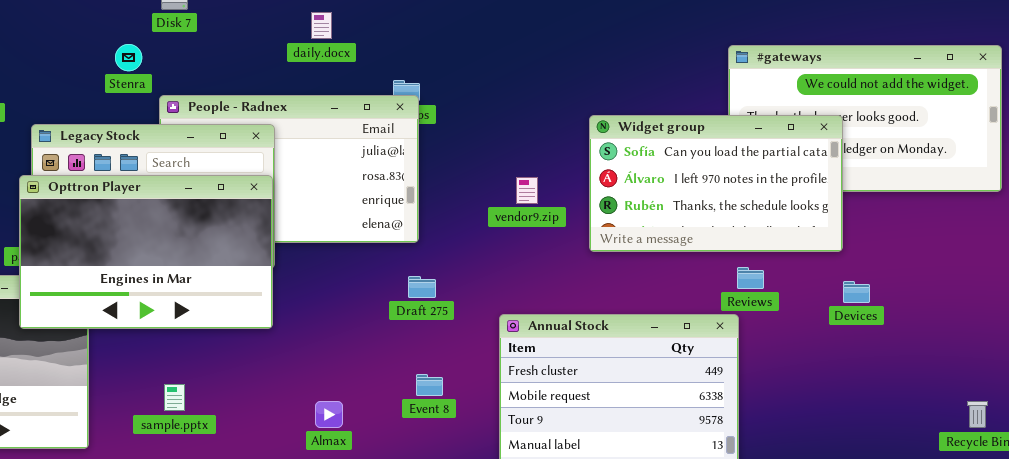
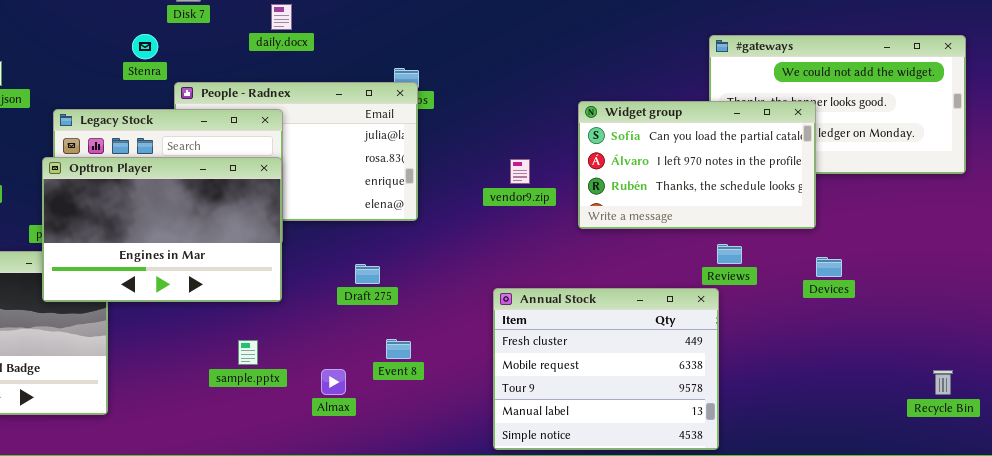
daily.docx: [311,12,332,39] -> [271,4,292,30], moved
Draft 275: [408,276,436,298] -> [355,264,380,284], moved
Event 8: [416,374,443,396] -> [386,339,411,359], moved
sample.pptx: [164,384,185,411] -> [238,340,258,365], moved

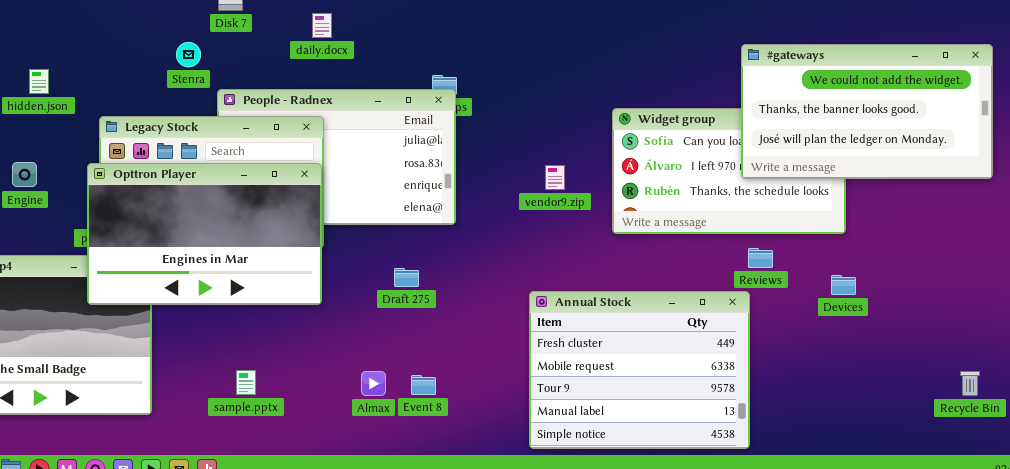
#gateways: [709,35,966,174] -> [741,44,993,179], raised
Devices: [816,257,842,277] -> [831,275,856,295], moved
Event 8: [386,339,411,359] -> [411,375,436,395], moved
sample.pptx: [238,340,258,365] -> [236,370,256,395], moved

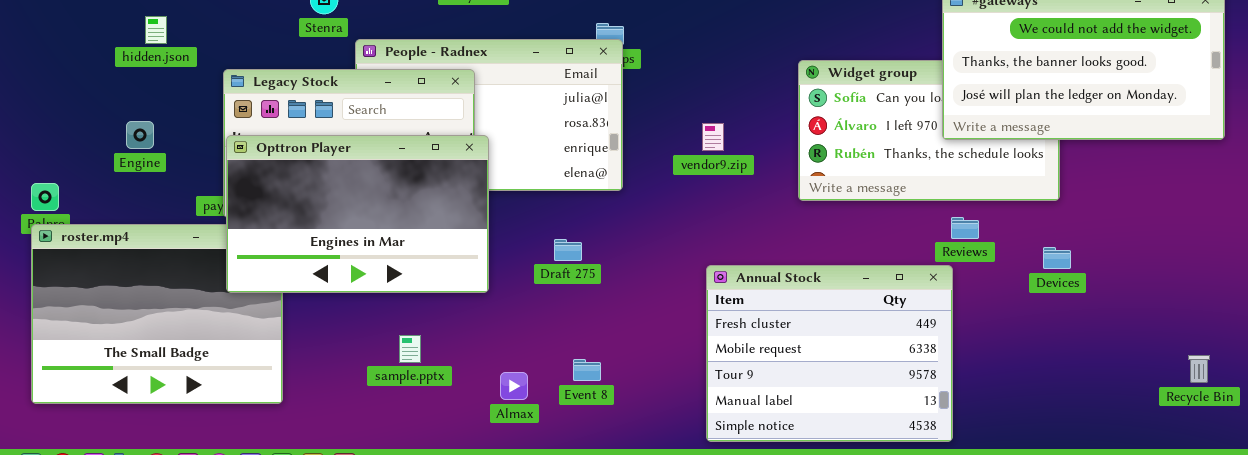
Opttron Player: [87,163,322,305] -> [226,135,489,293], moved
vendor9.zip: [545,165,565,190] -> [702,123,724,151], moved
sample.pptx: [236,370,256,395] -> [399,335,421,363], moved
Almax: [361,371,386,396] -> [500,372,528,400], moved

